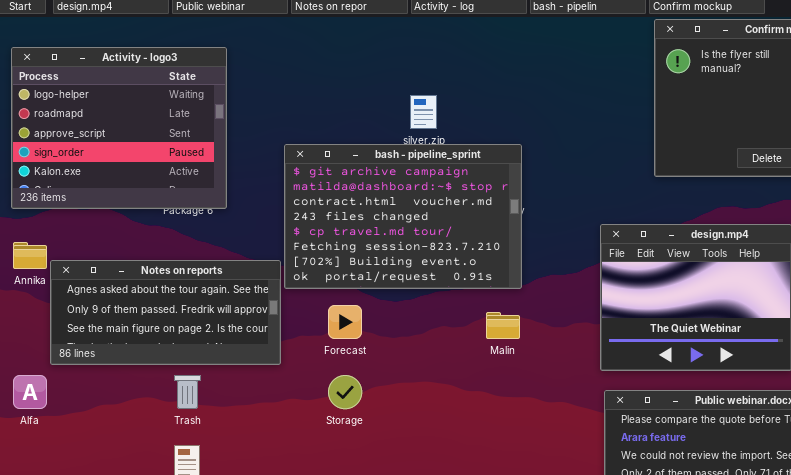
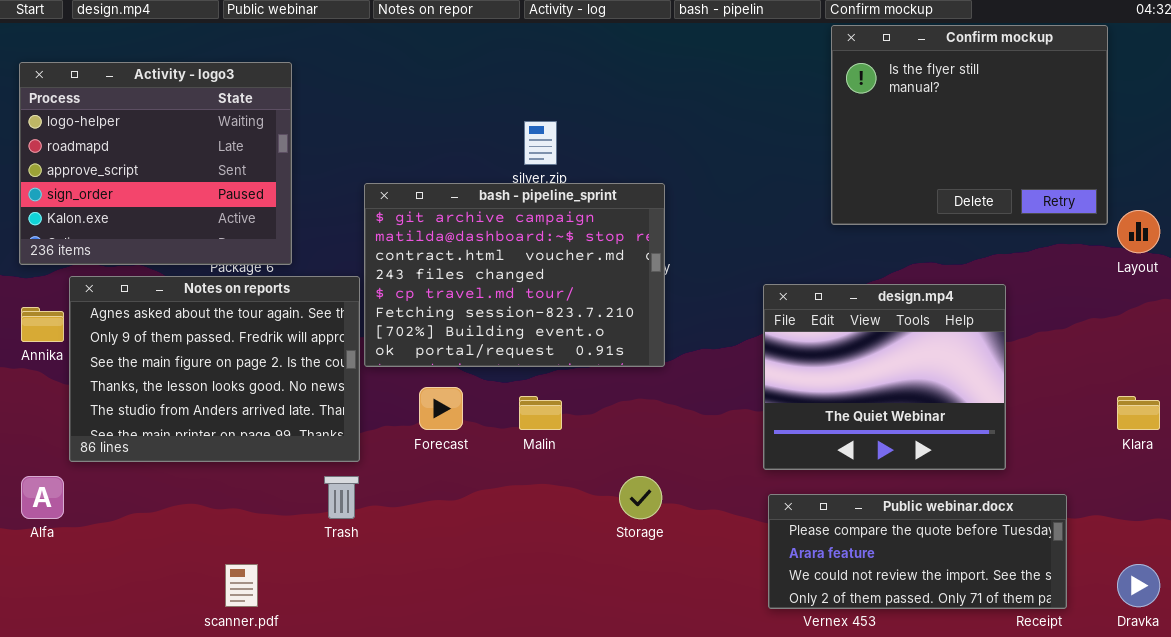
Notes on reports: [50,260,281,365] -> [69,276,360,462], resized
Malin: [486,312,520,339] -> [519,396,562,430], moved
Trash: [174,375,201,409] -> [324,476,359,519], moved
Storage: [328,375,362,409] -> [619,476,662,519], moved

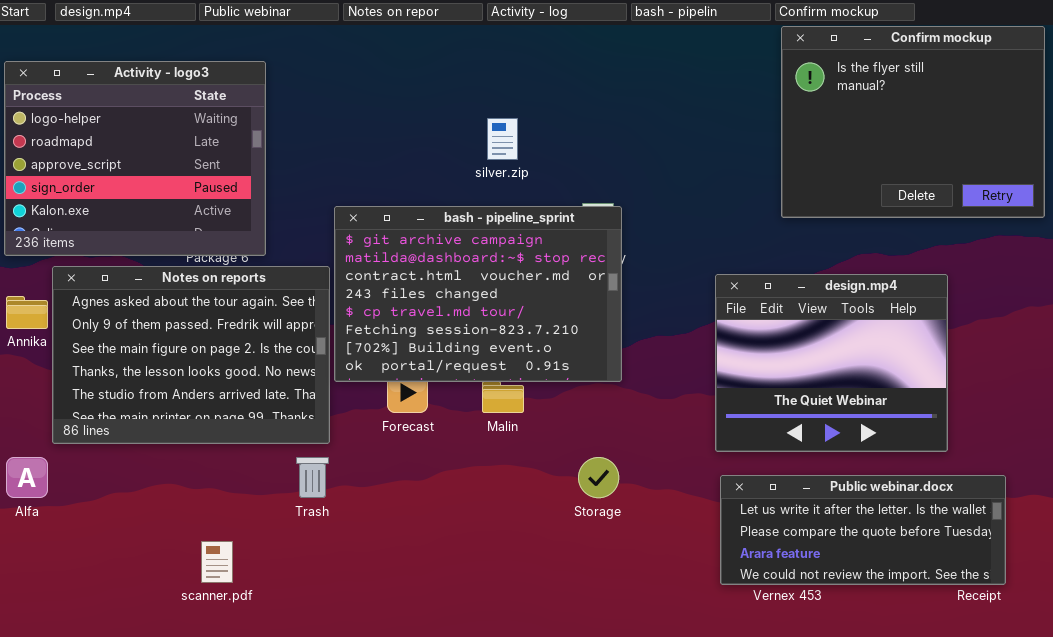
bash - pipeline_sprint: [364,183,665,367] -> [334,206,622,382], moved
Public webinar.docx: [768,494,1067,609] -> [720,475,1006,585], scrolled up 1 row

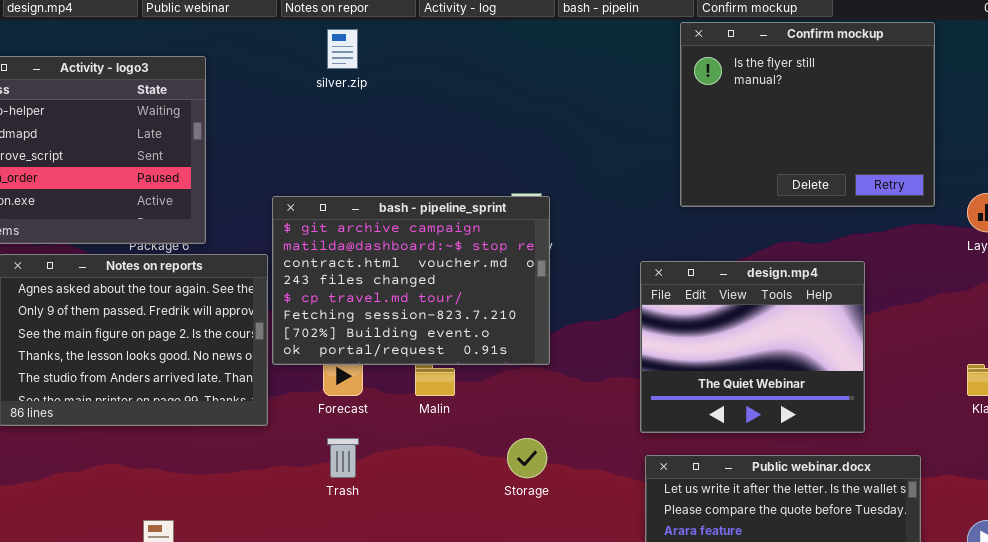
Confirm mockup: [781,26,1045,218] -> [680,22,935,207], moved
silver.zip: [487,118,518,160] -> [327,29,358,69], moved
Trash: [296,457,329,498] -> [327,438,359,478], moved

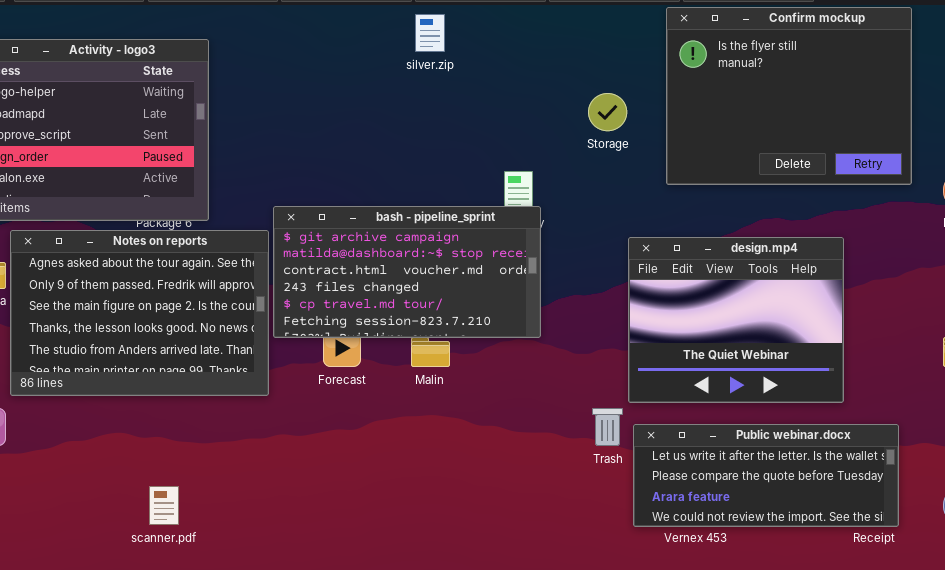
silver.zip: [327,29,358,69] -> [415,14,445,52], moved
bash - pipeline_sprint: [272,196,550,365] -> [273,206,541,338], resized
Trash: [327,438,359,478] -> [592,408,623,446], moved
Storage: [507,438,547,478] -> [588,93,627,131], moved

